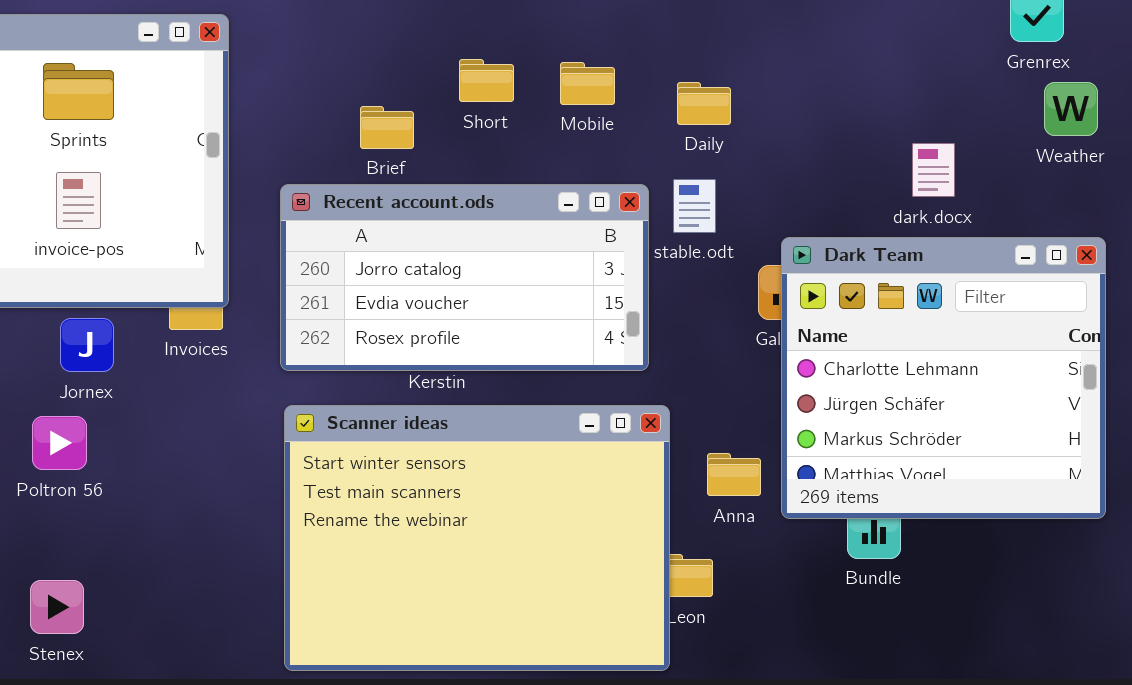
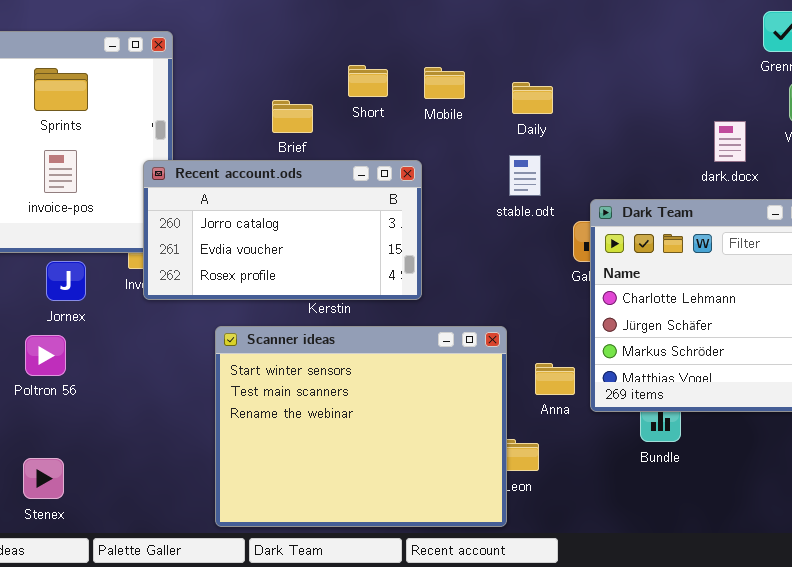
dark.docx: [912,143,955,197] -> [714,121,746,162], moved
Recent account.ods: [280,184,649,371] -> [143,160,422,300], moved

